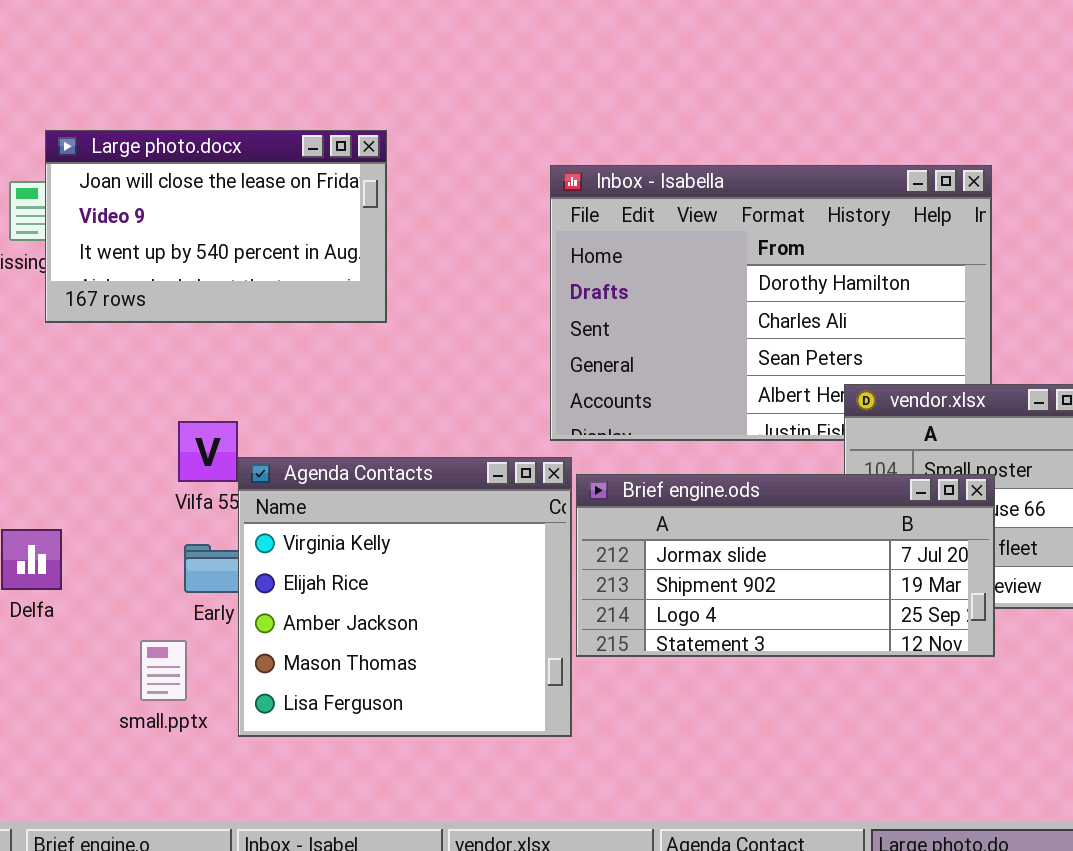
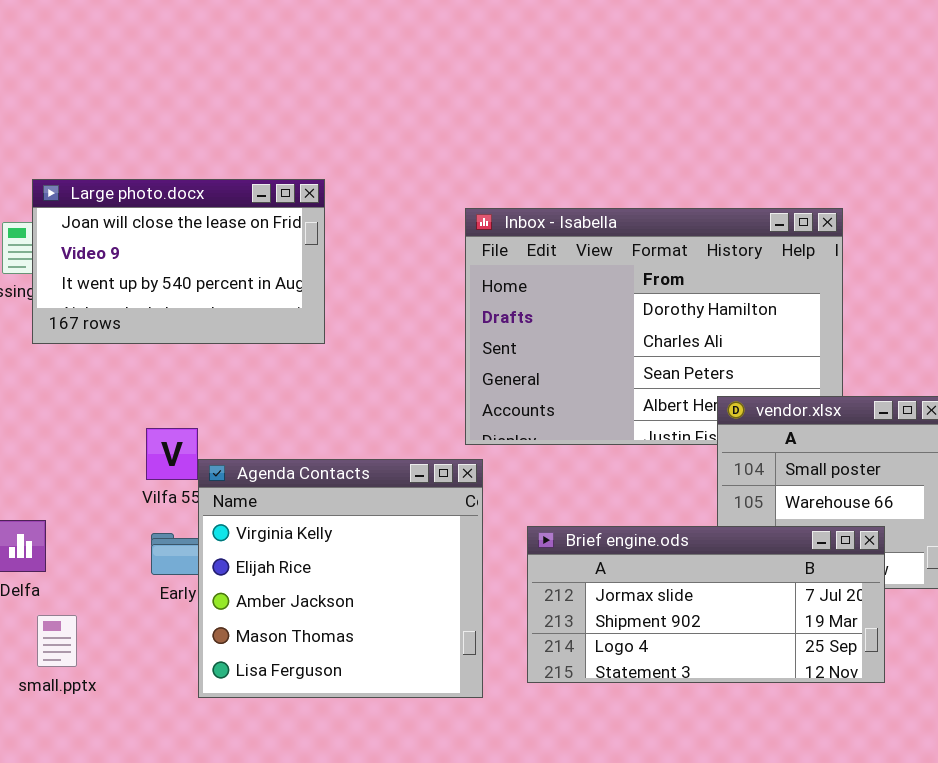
Brief engine.ods: [576,474,995,657] -> [527,526,885,683], moved
small.pptx: [140,640,187,701] -> [37,615,77,667], moved

